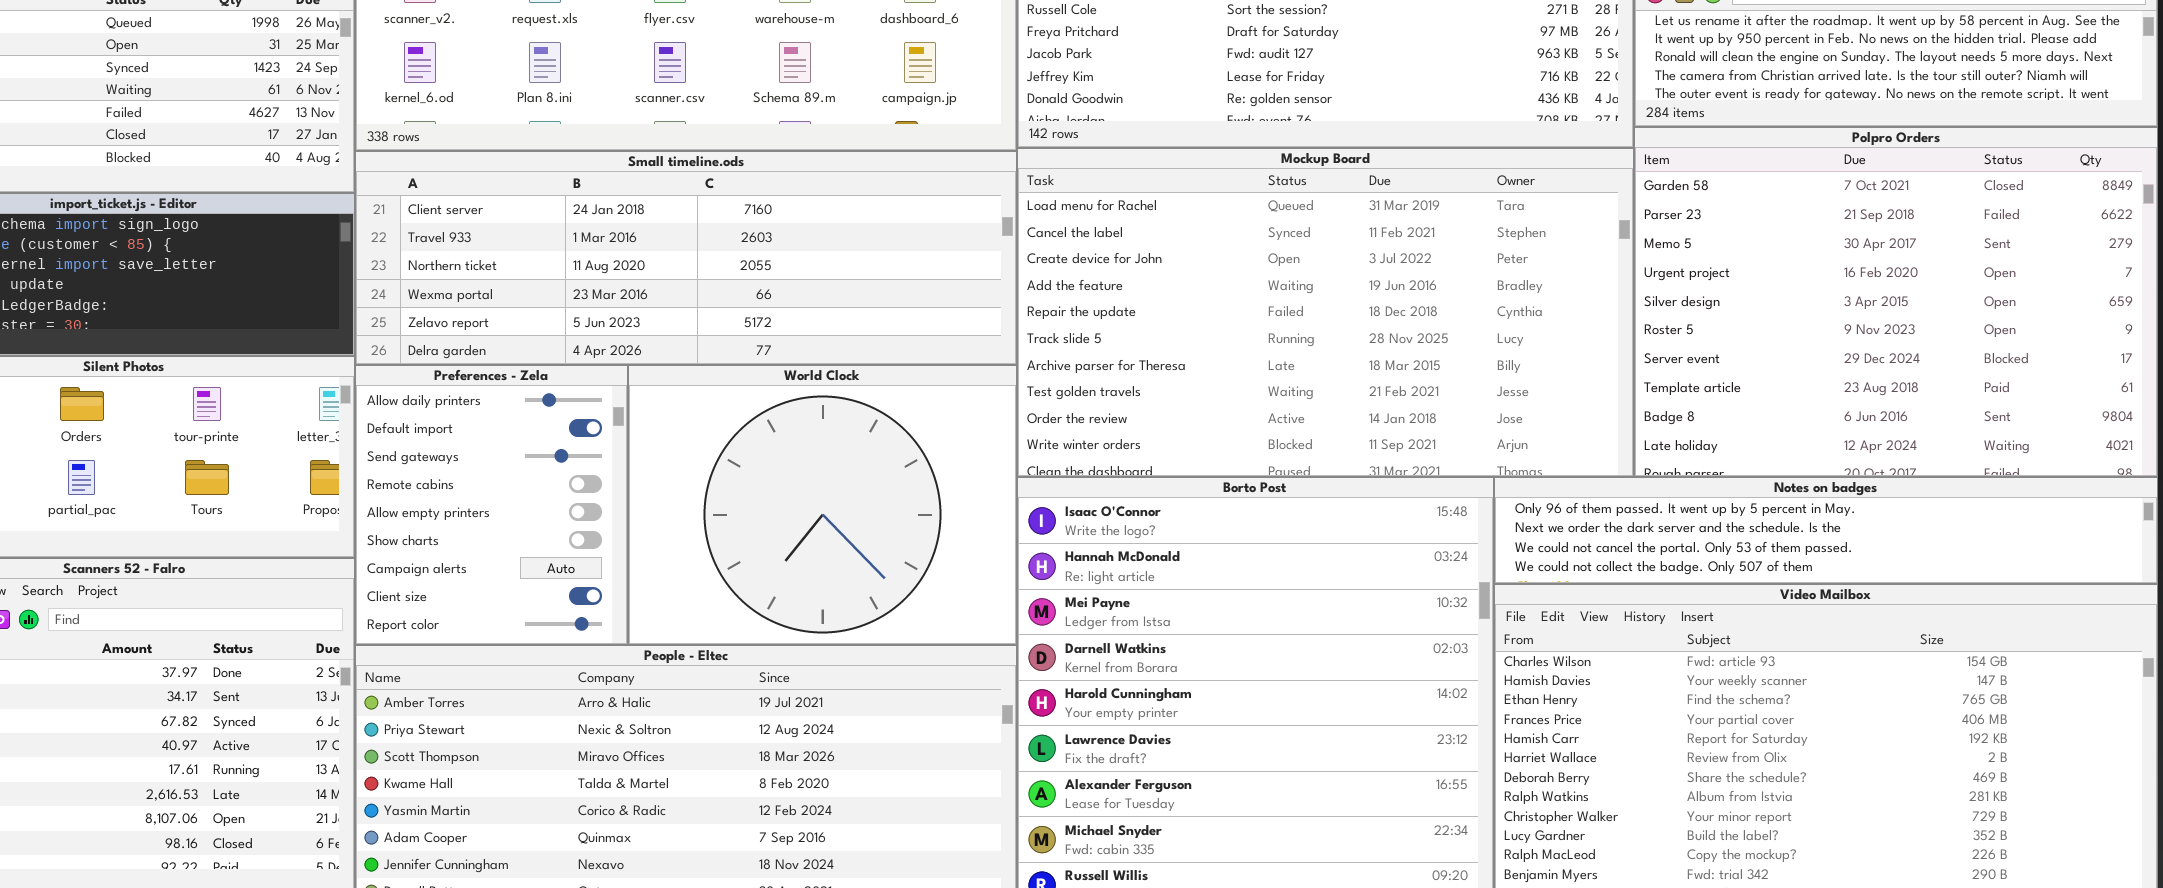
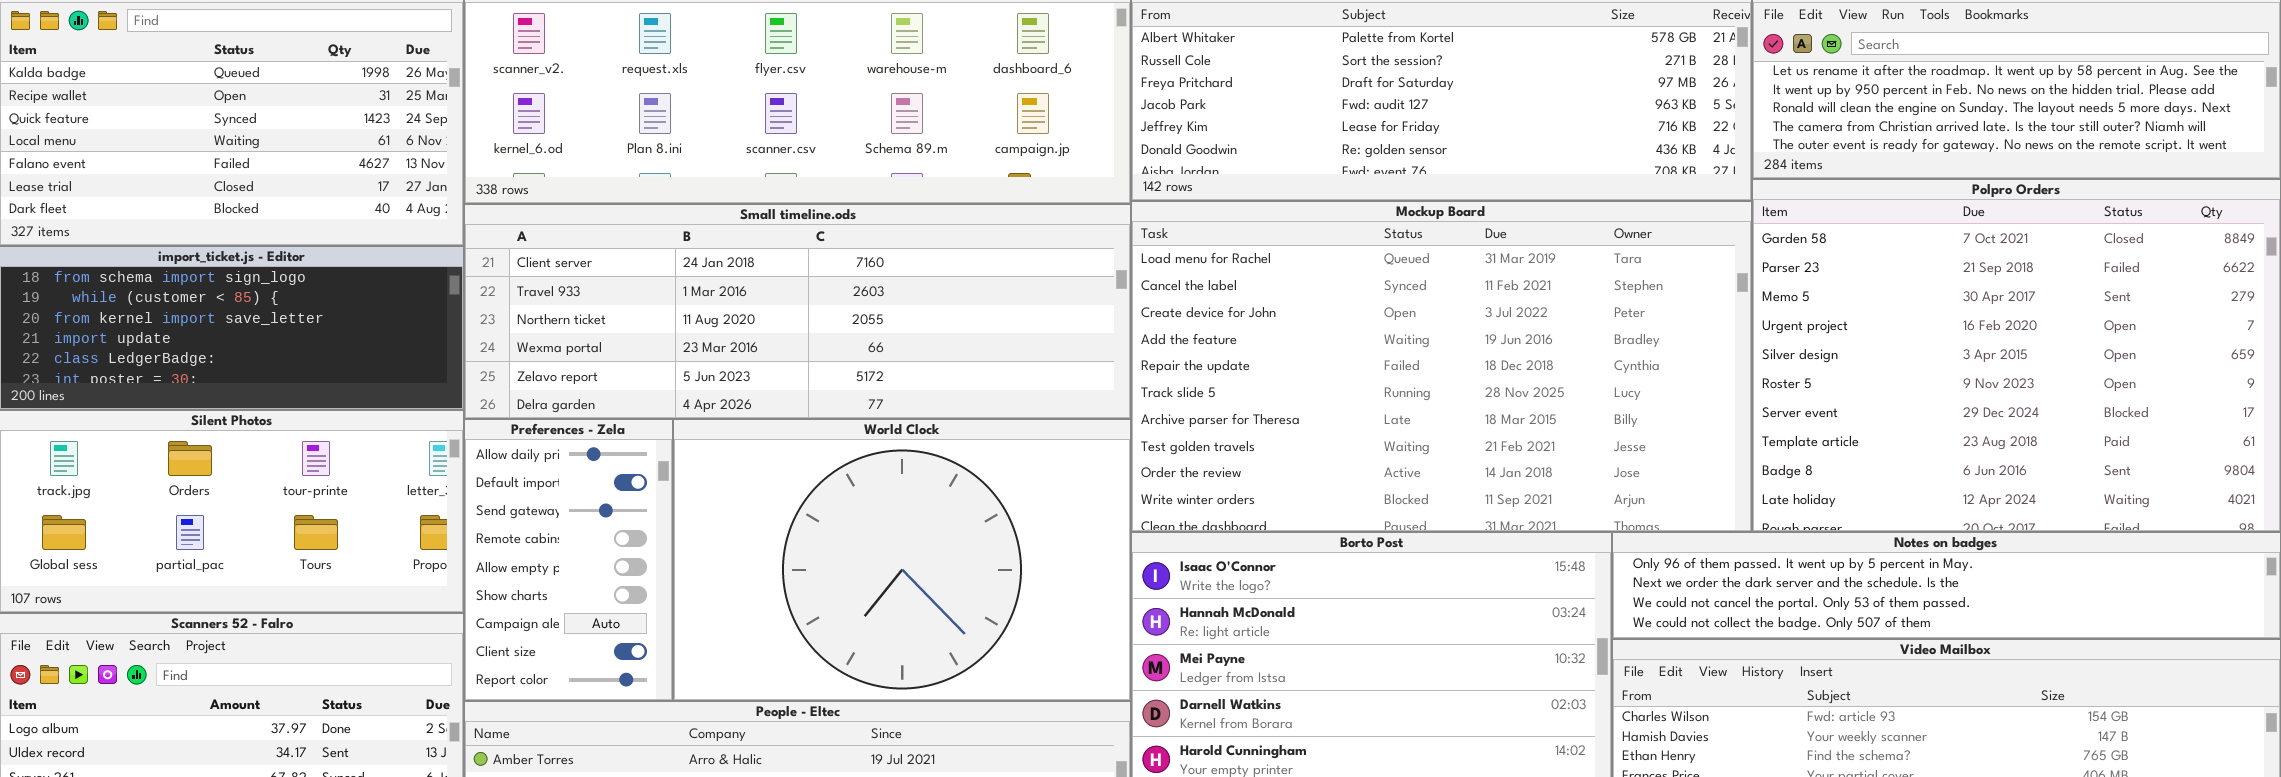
Preferences - Zela: [355,365,628,645] -> [464,419,673,701], resized
World Clock: [628,365,1017,645] -> [673,419,1131,701], resized

